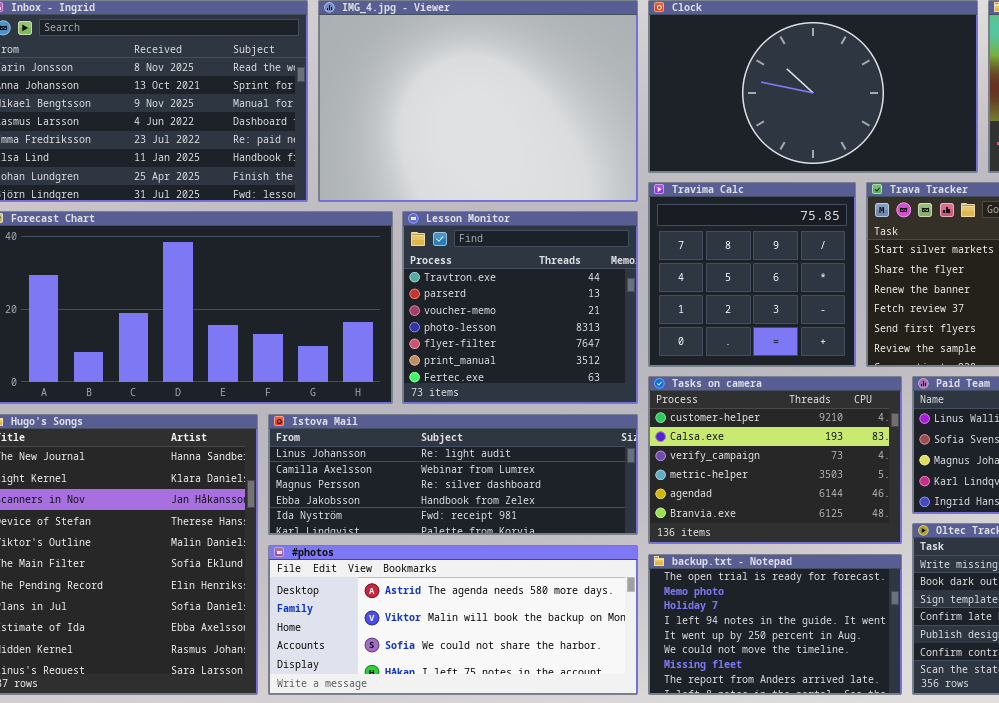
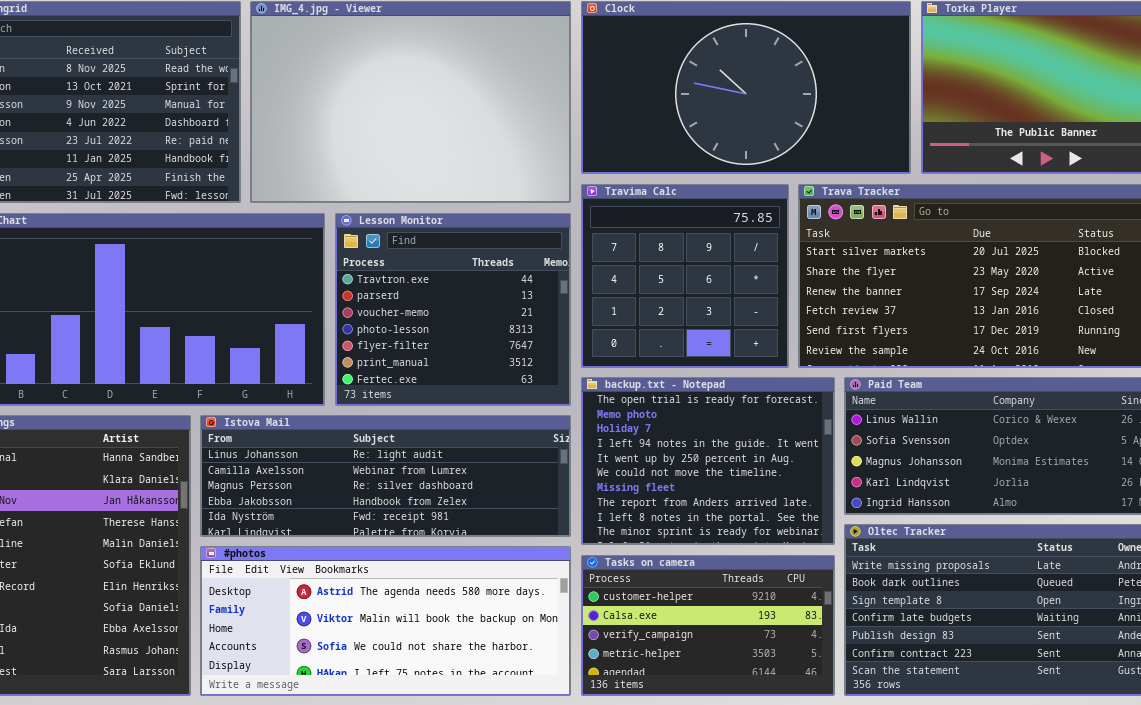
Tasks on camera: [648,376,902,544] -> [581,555,835,696], moved, resized
backup.txt - Notepad: [648,554,902,695] -> [581,377,835,545], moved, resized

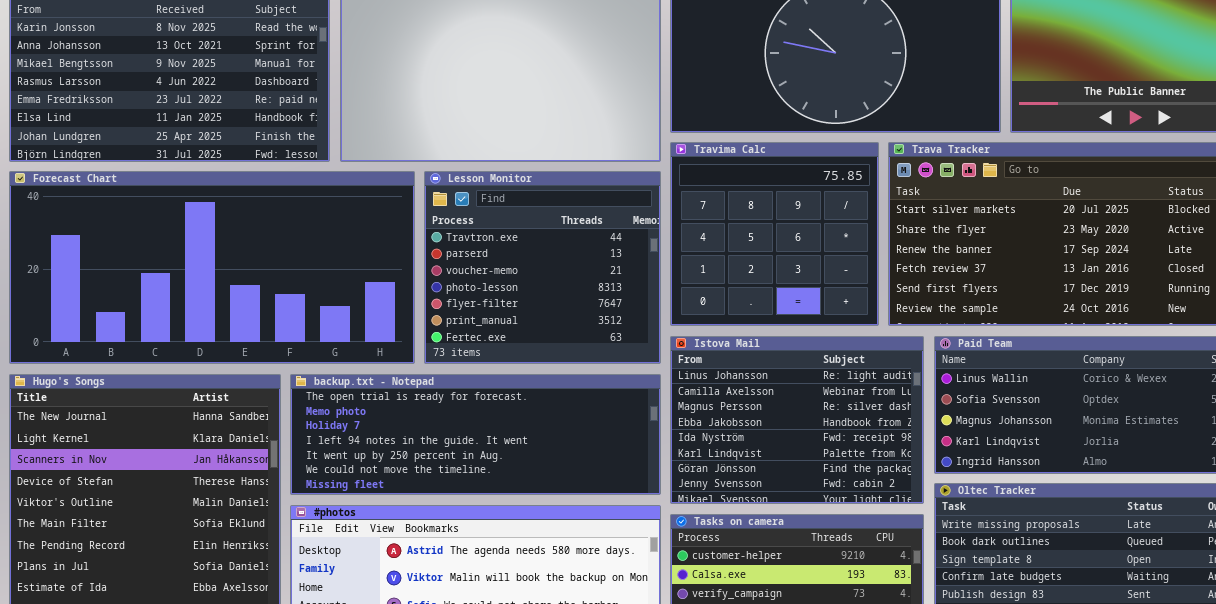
backup.txt - Notepad: [581,377,835,545] -> [290,374,661,495], moved, resized
Istova Mail: [200,415,571,537] -> [670,336,924,504], moved, resized

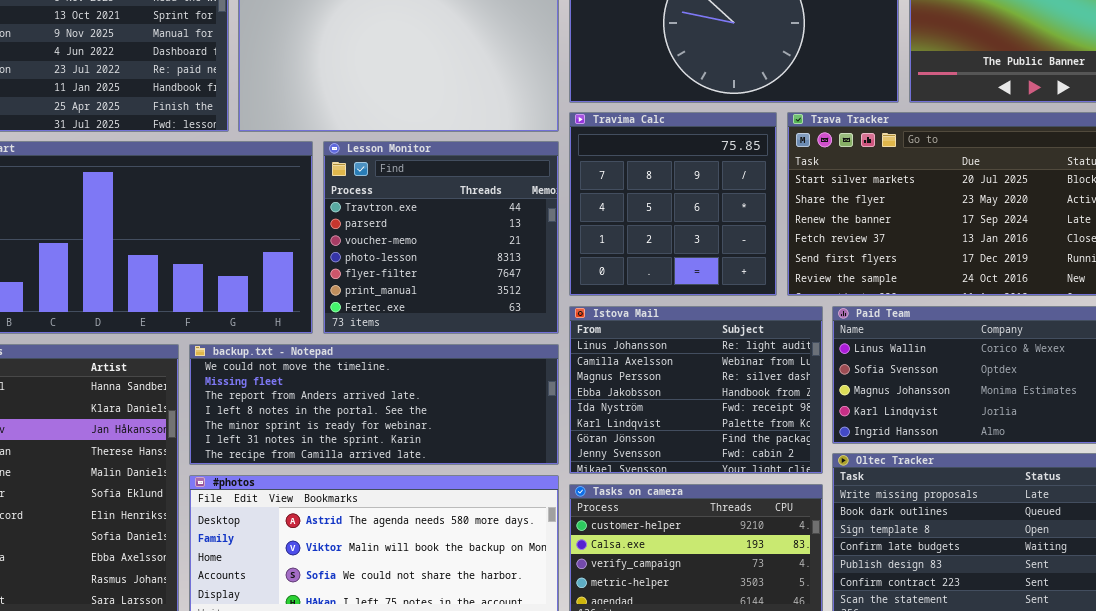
backup.txt - Notepad: [290,374,661,495] -> [189,344,559,465], scrolled down 5 rows

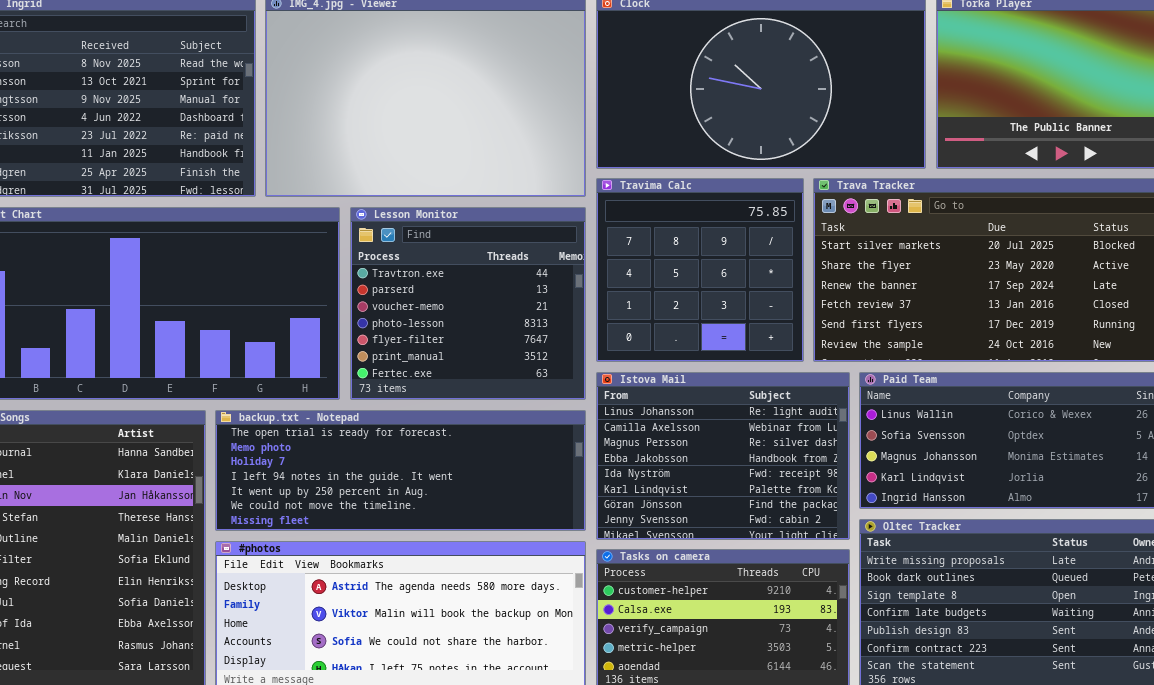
backup.txt - Notepad: [189,344,559,465] -> [215,410,586,531], scrolled up 5 rows

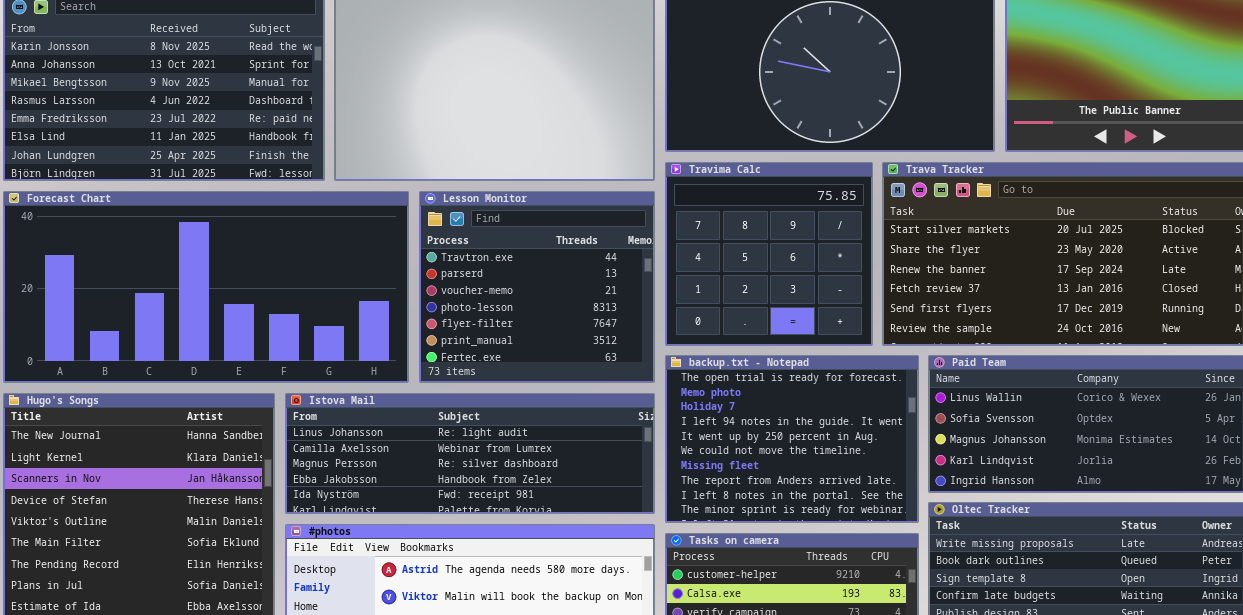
Istova Mail: [596,372,850,540] -> [285,393,655,514], moved, resized
backup.txt - Notepad: [215,410,586,531] -> [665,355,919,523], moved, resized

